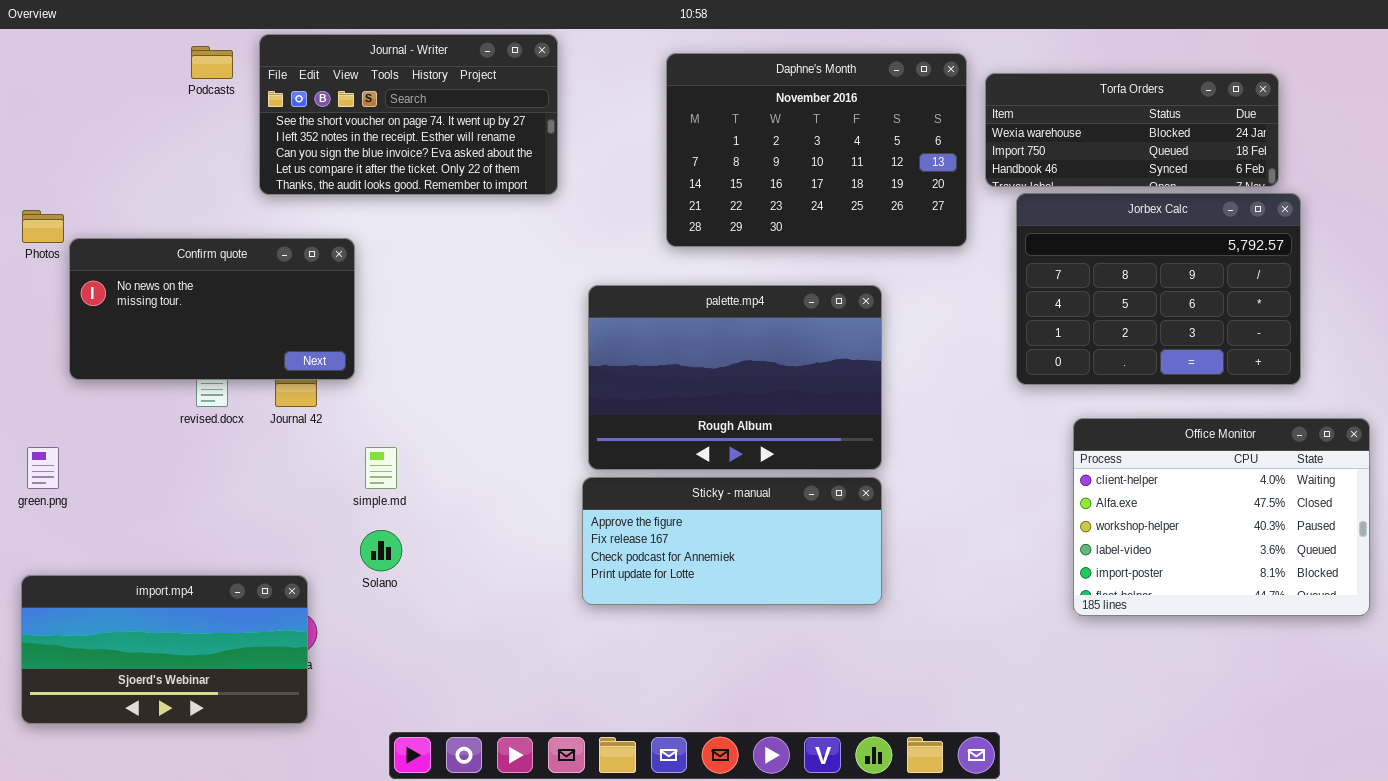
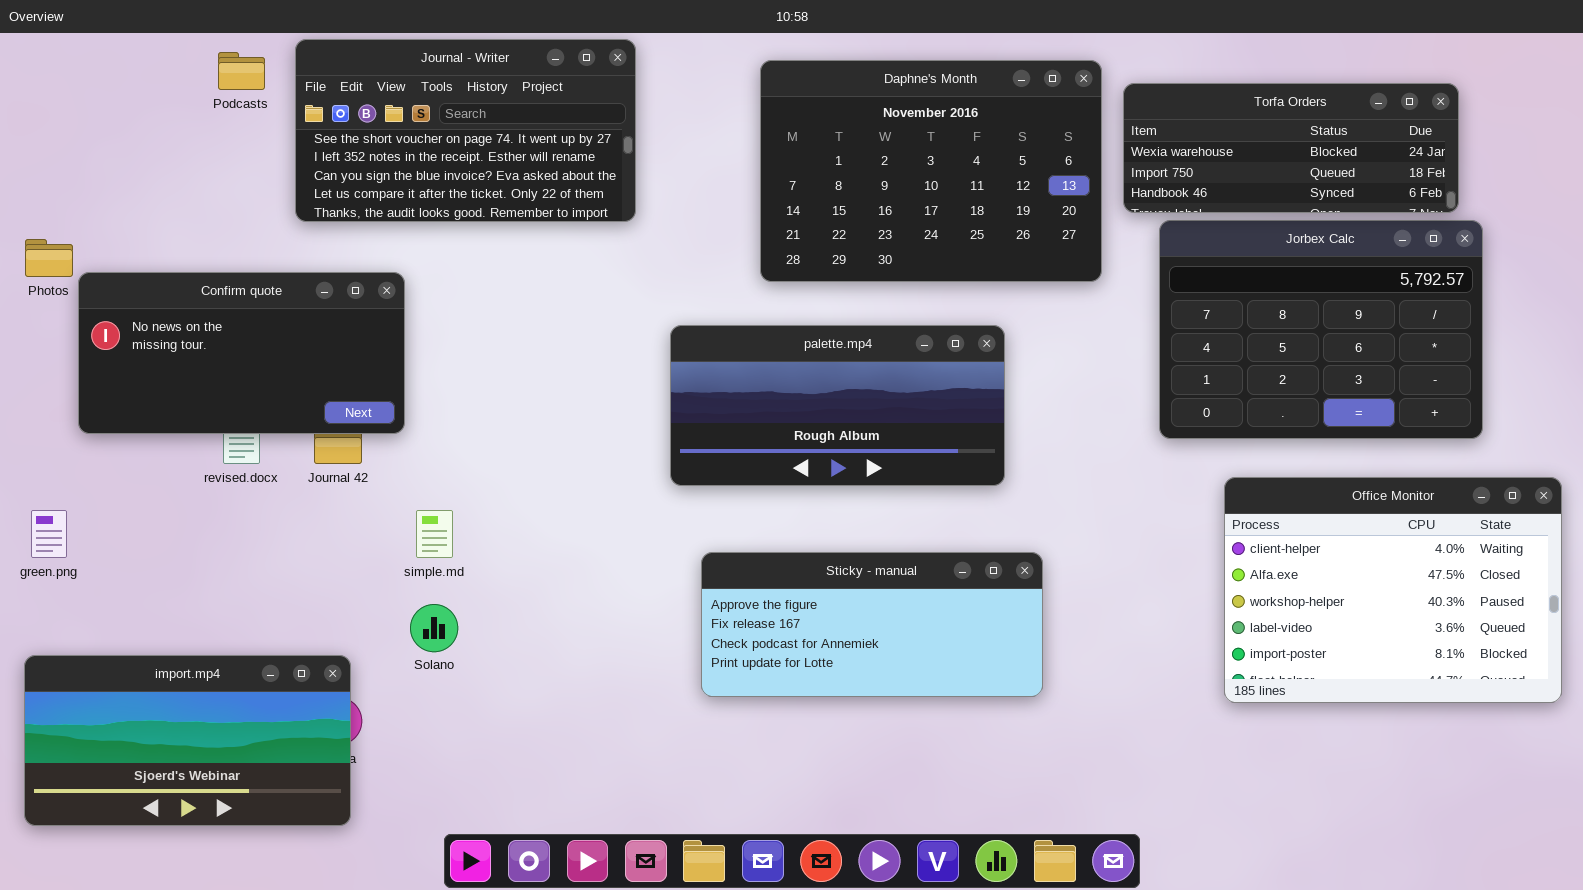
palette.mp4: [588,285,882,470] -> [670,325,1005,486], resized
Sticky - manual: [582,477,882,605] -> [701,552,1043,697], moved

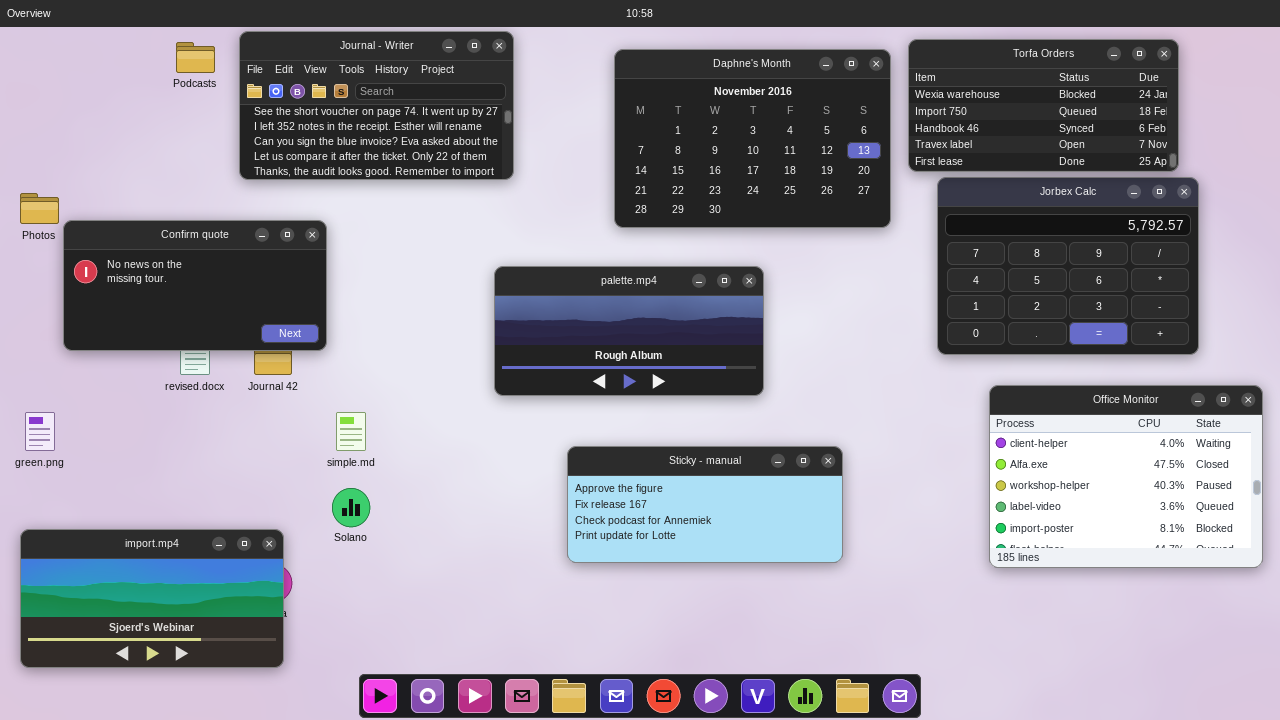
Torfa Orders: [1123,83,1459,213] -> [908,39,1179,172], resized
palette.mp4: [670,325,1005,486] -> [494,266,764,396], moved

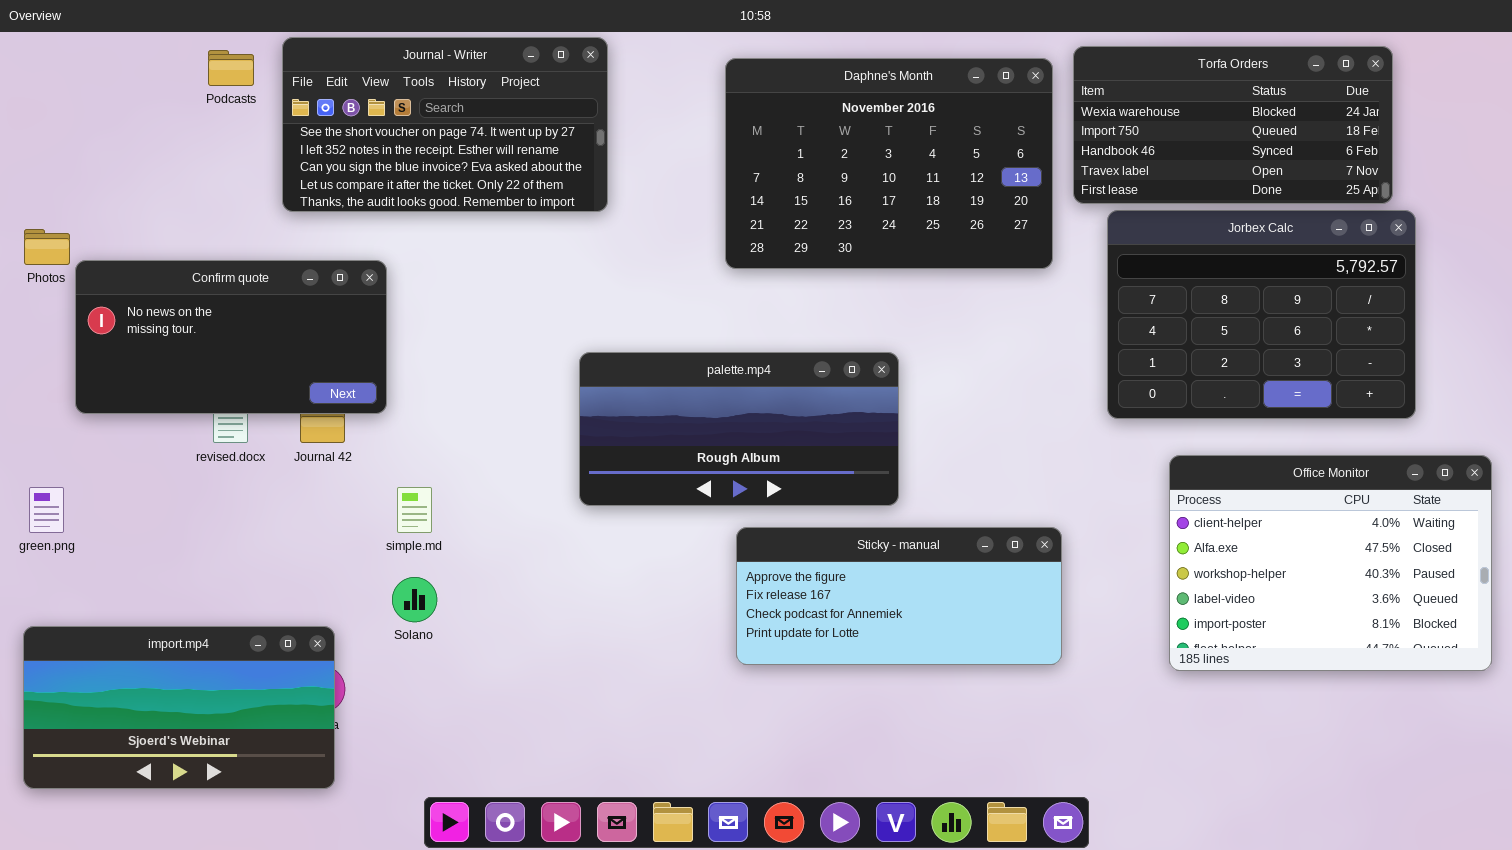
palette.mp4: [494,266,764,396] -> [579,352,899,506], moved
Sticky - manual: [567,446,843,563] -> [736,527,1062,665], moved

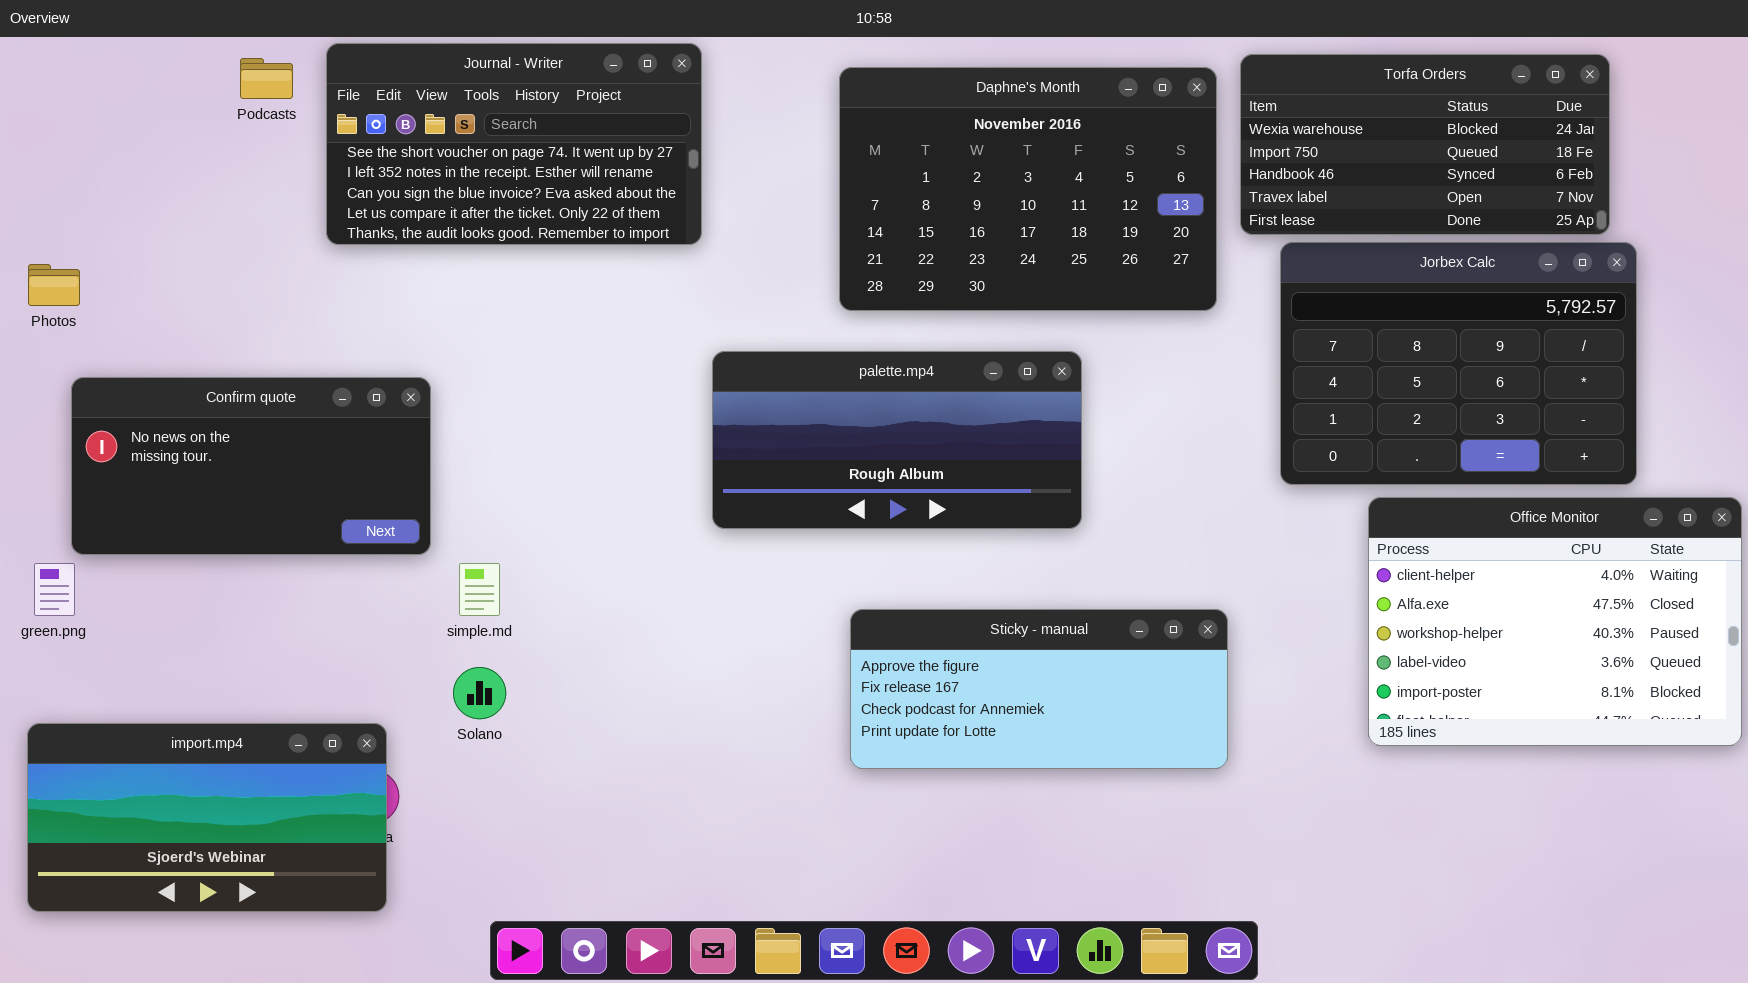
Confirm quote: [75,260,387,414] -> [71,377,431,555], moved
palette.mp4: [579,352,899,506] -> [712,351,1082,529], moved
Office Monitor: [1169,455,1492,671] -> [1368,497,1742,746], moved

